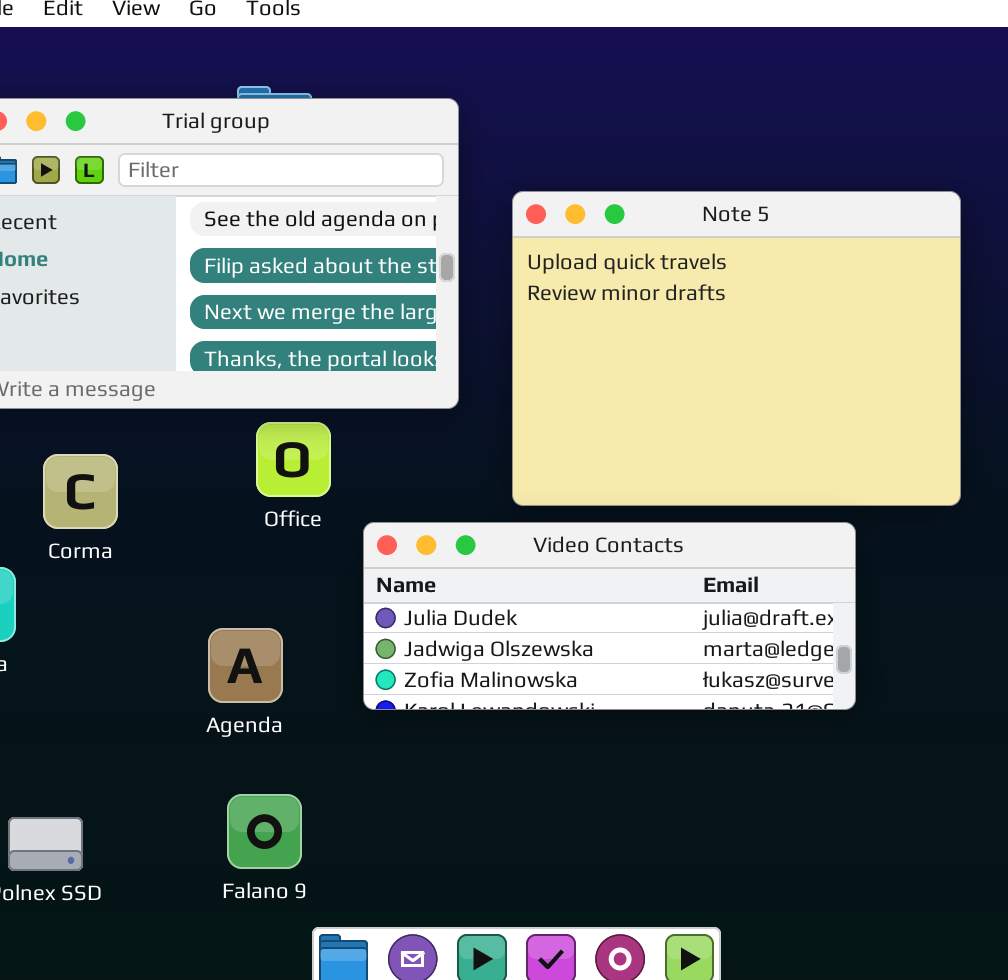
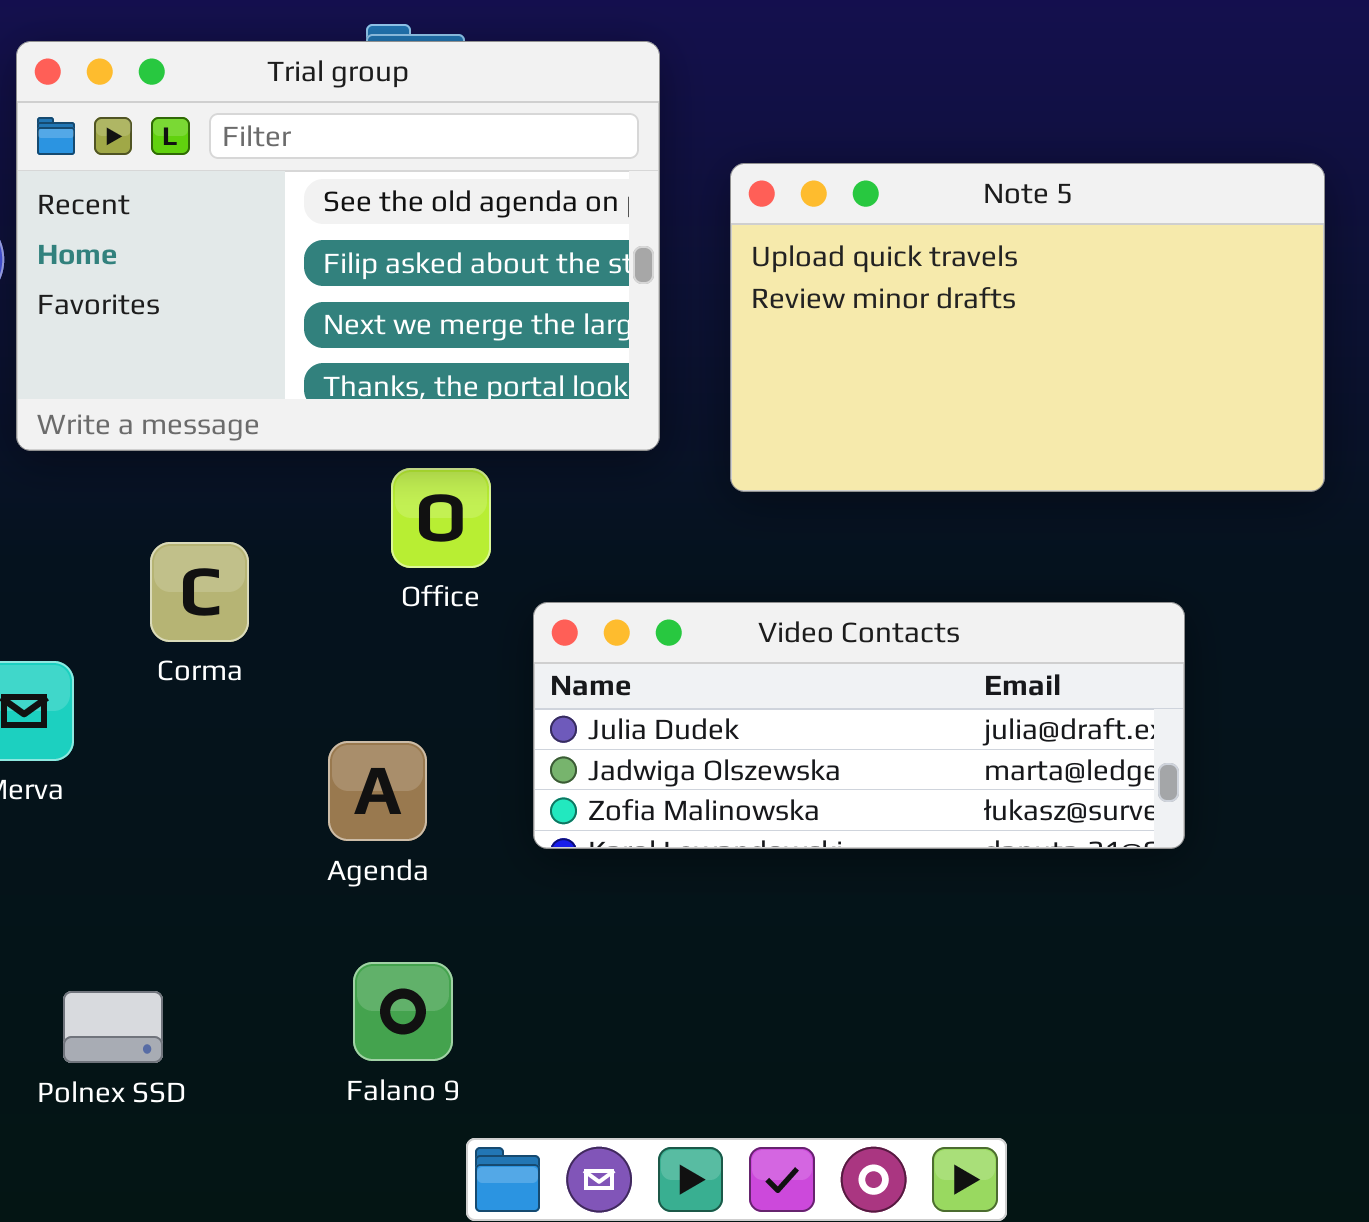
Note 5: [512,191,961,506] -> [730,163,1325,492], resized
Corma: [43,454,118,529] -> [150,542,249,642], moved

